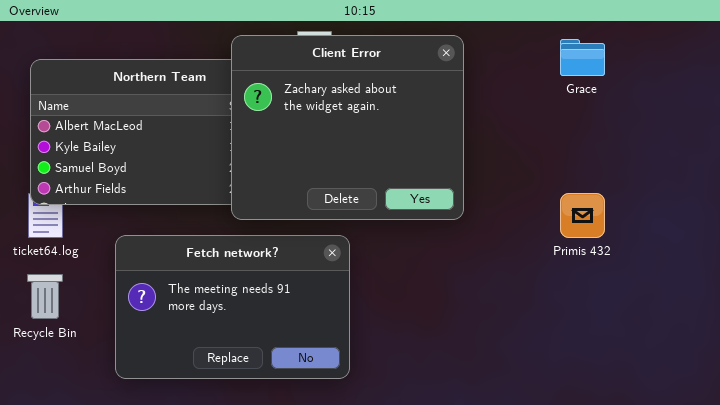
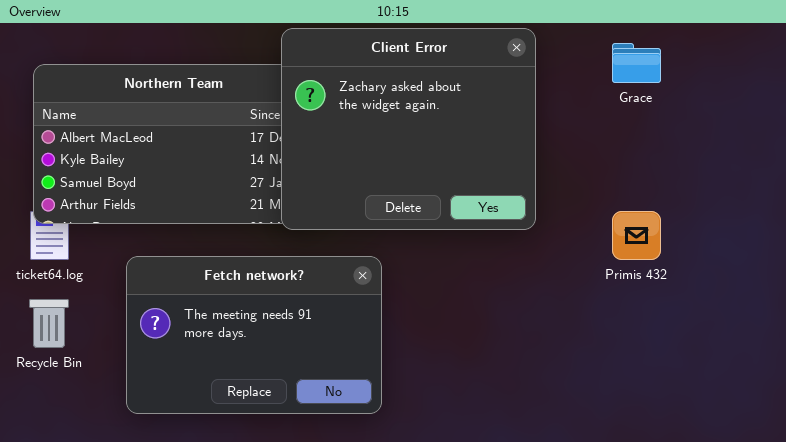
Client Error: [231,35,464,220] -> [281,28,536,230], moved

